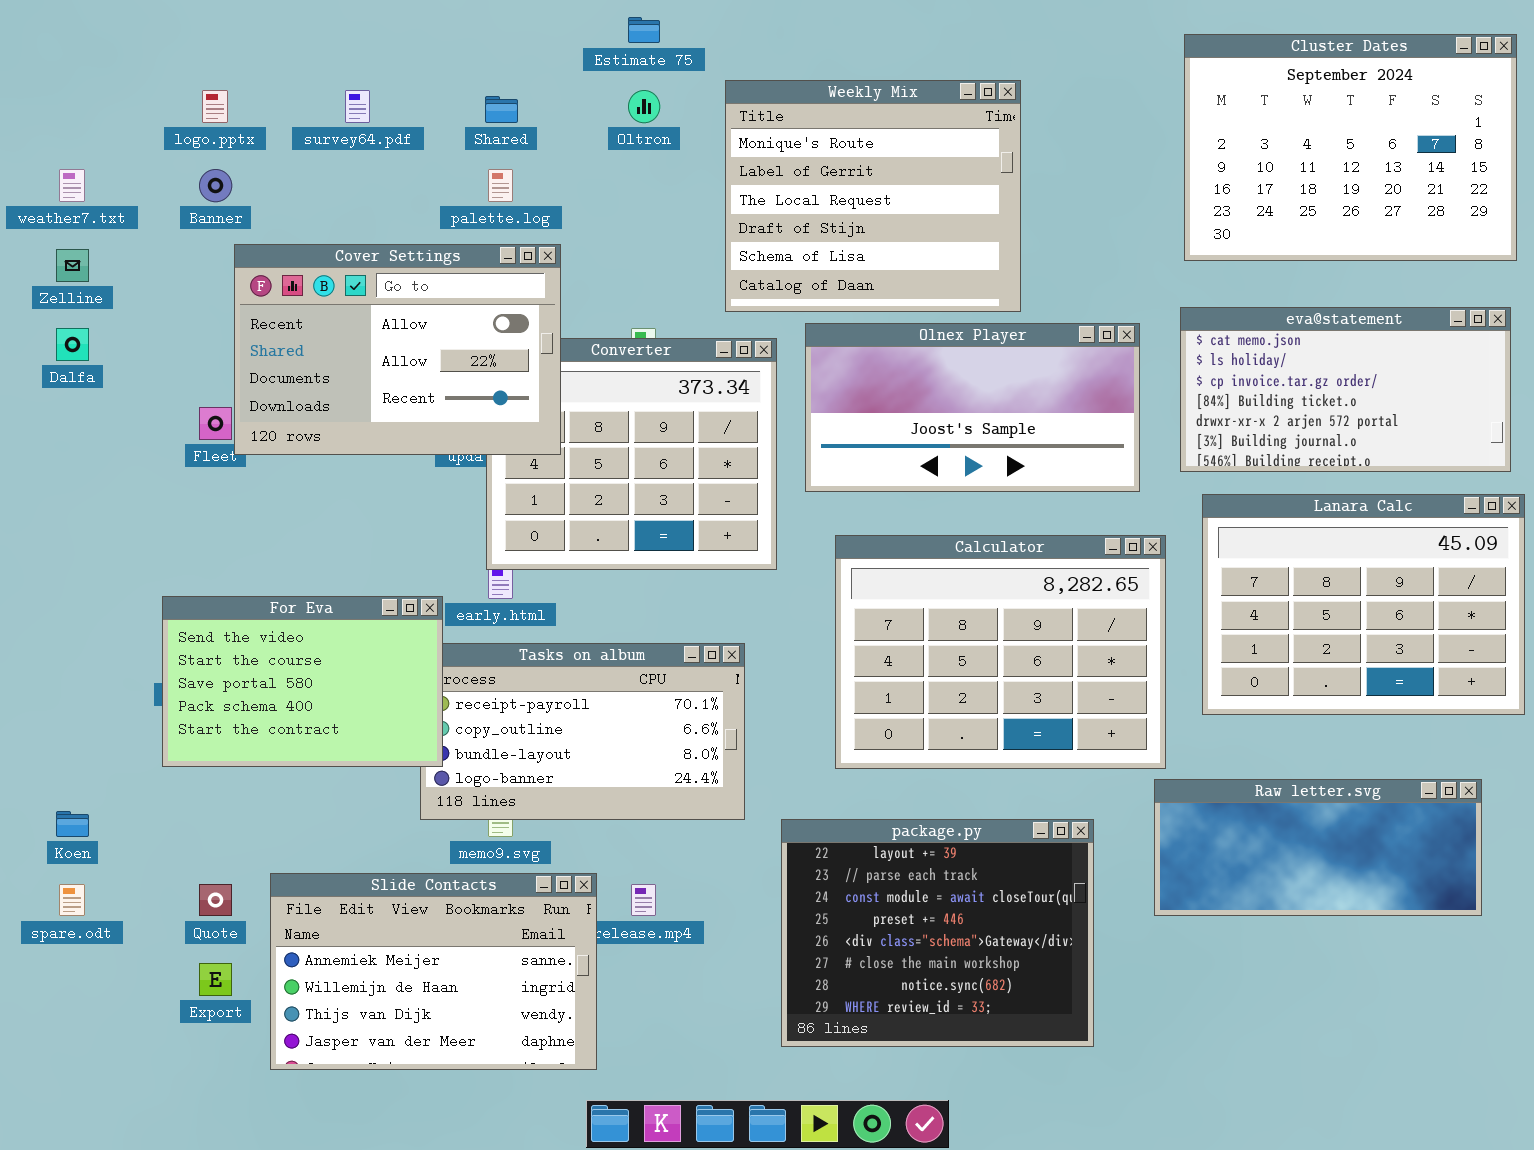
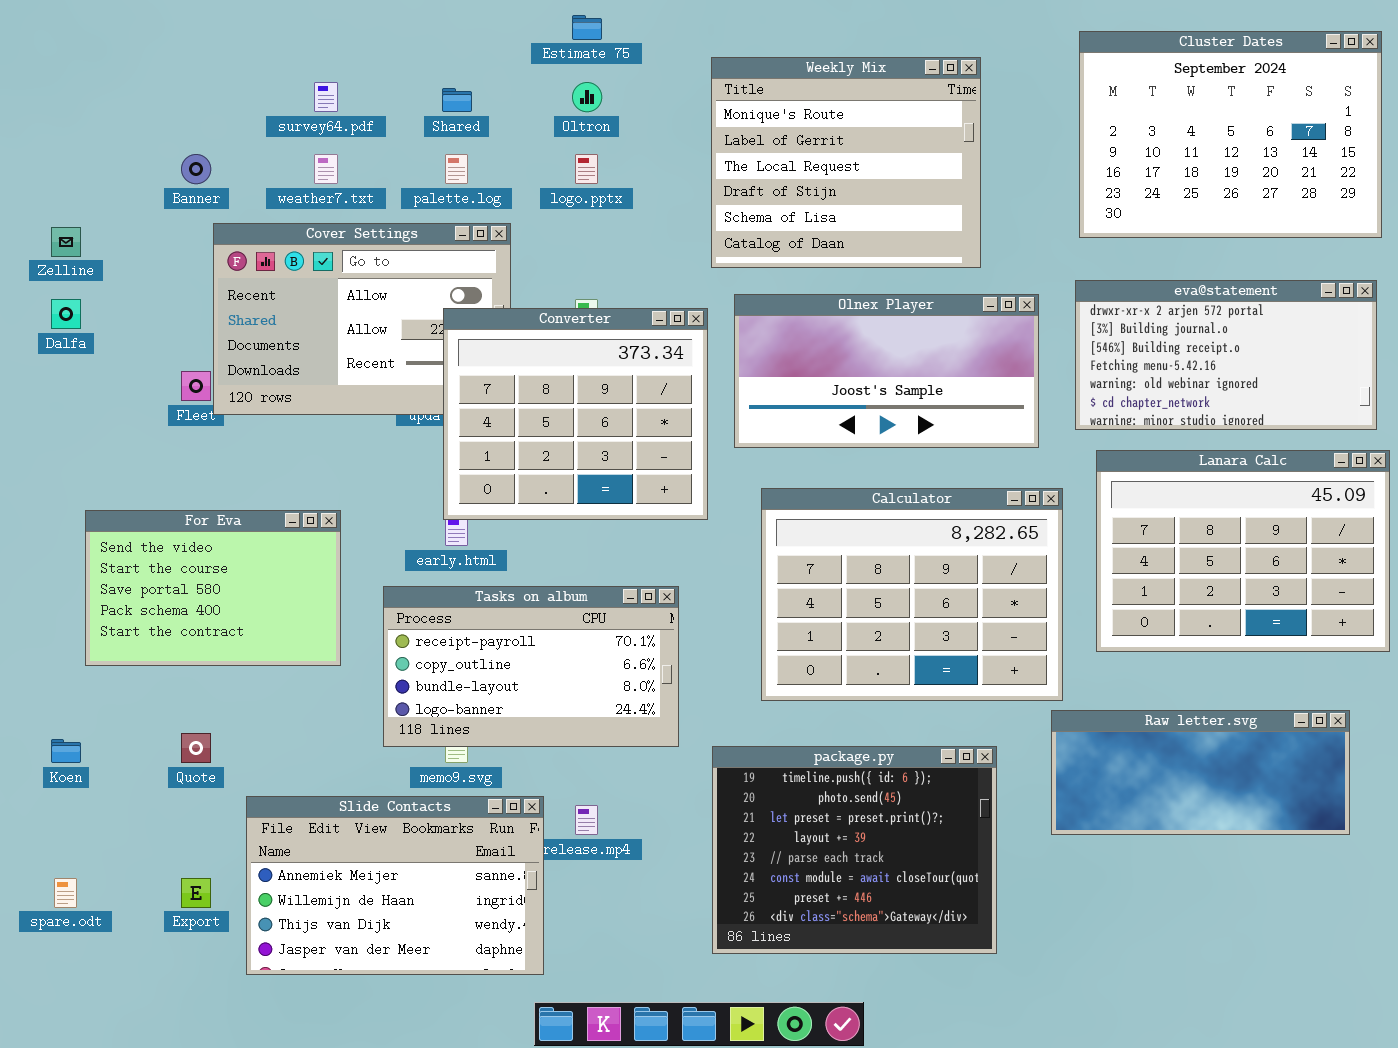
Weekly Mix: [725,80,1021,312] -> [711,57,981,268], moved
logo.pptx: [202,90,228,123] -> [575,154,598,184], moved
weather7.txt: [59,169,85,202] -> [314,154,338,184], moved
eva@statement: [1180,307,1511,472] -> [1075,280,1377,430], scrolled down 4 rows
Converter: [486,338,777,570] -> [443,308,708,520], raised
For Eva: [162,596,443,767] -> [85,510,341,666], moved
package.py: [781,819,1094,1047] -> [712,746,997,954], scrolled up 3 rows
spare.odt: [59,884,85,916] -> [54,878,77,908], moved
Quote: [199,884,232,916] -> [181,733,211,763], moved

